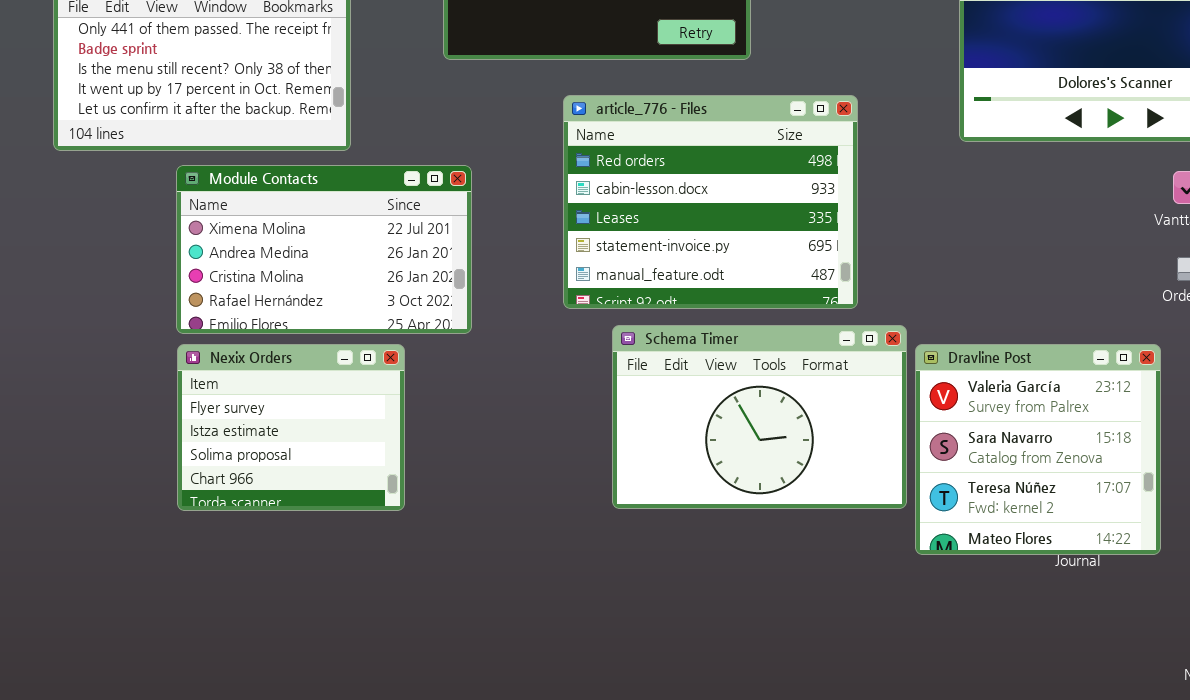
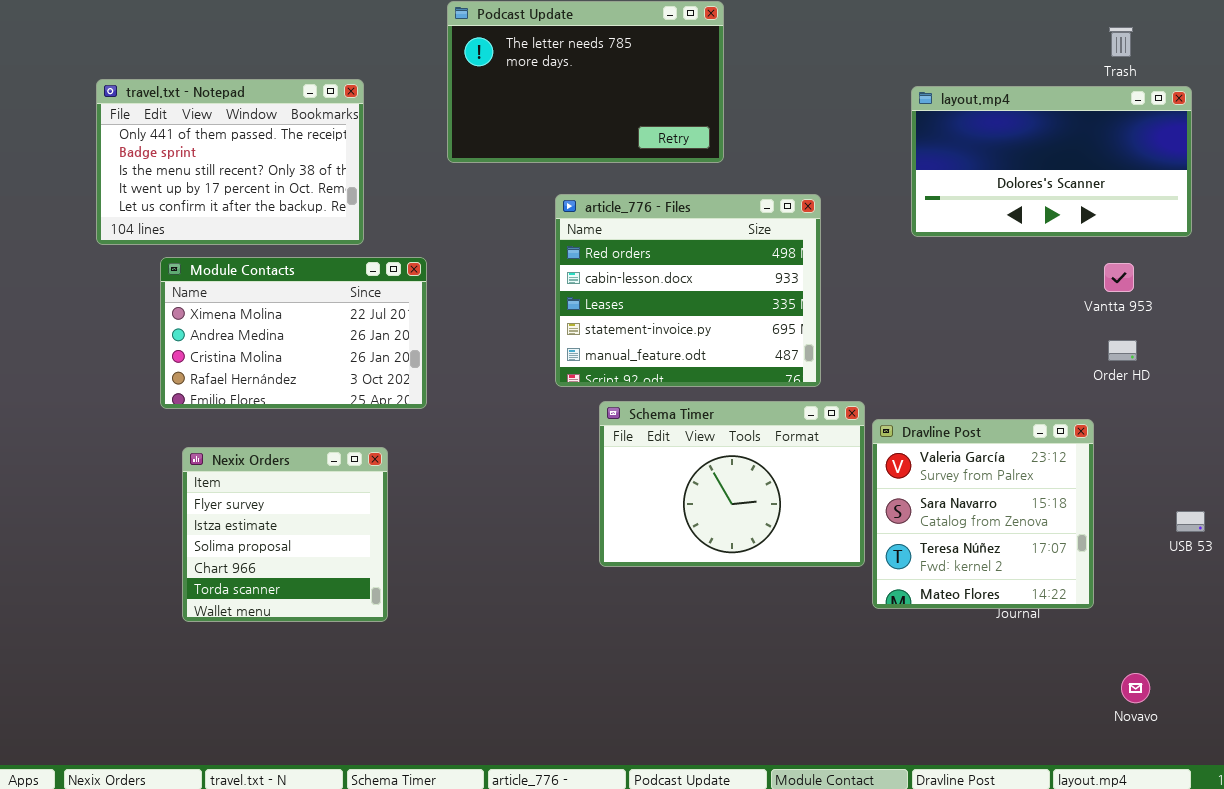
Module Contacts: [176,165,472,334] -> [160,257,427,409], moved
Nexix Orders: [177,344,405,511] -> [182,447,388,622], moved, resized

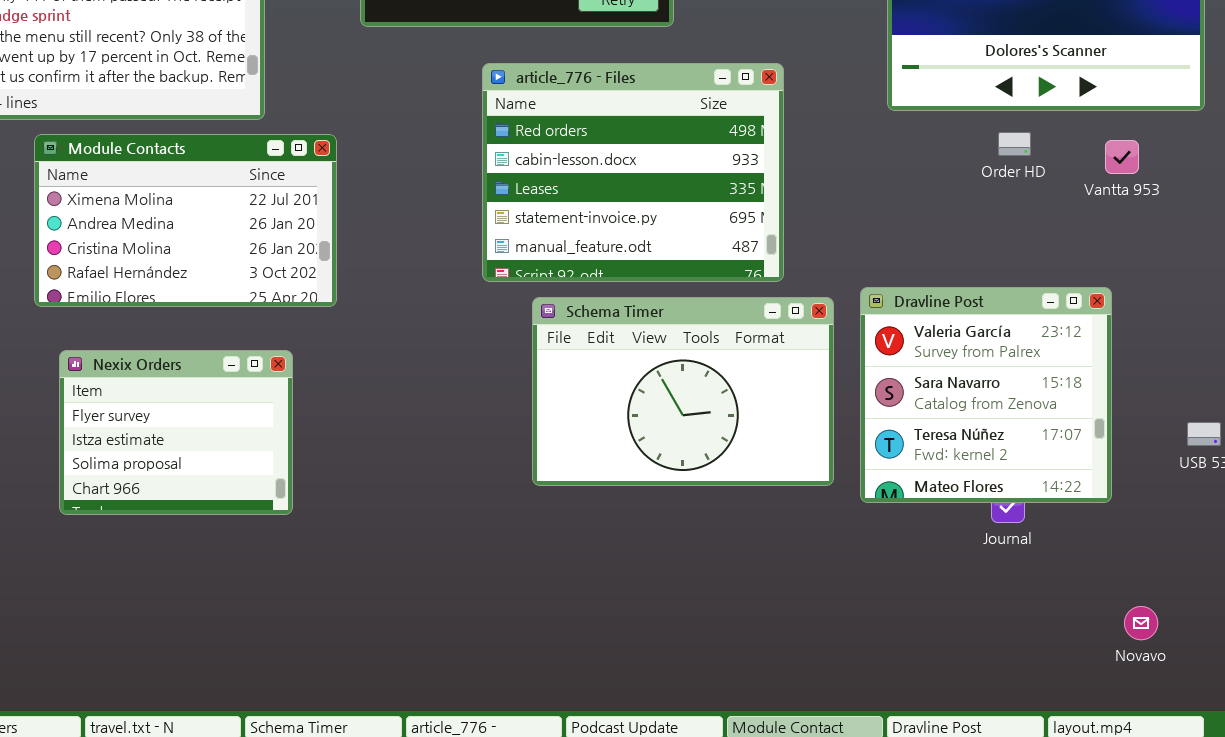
Order HD: [1108,340,1137,361] -> [998,132,1031,156], moved
Dravline Post: [872,419,1094,609] -> [860,287,1112,503], moved
Nexix Orders: [182,447,388,622] -> [59,350,293,515], resized

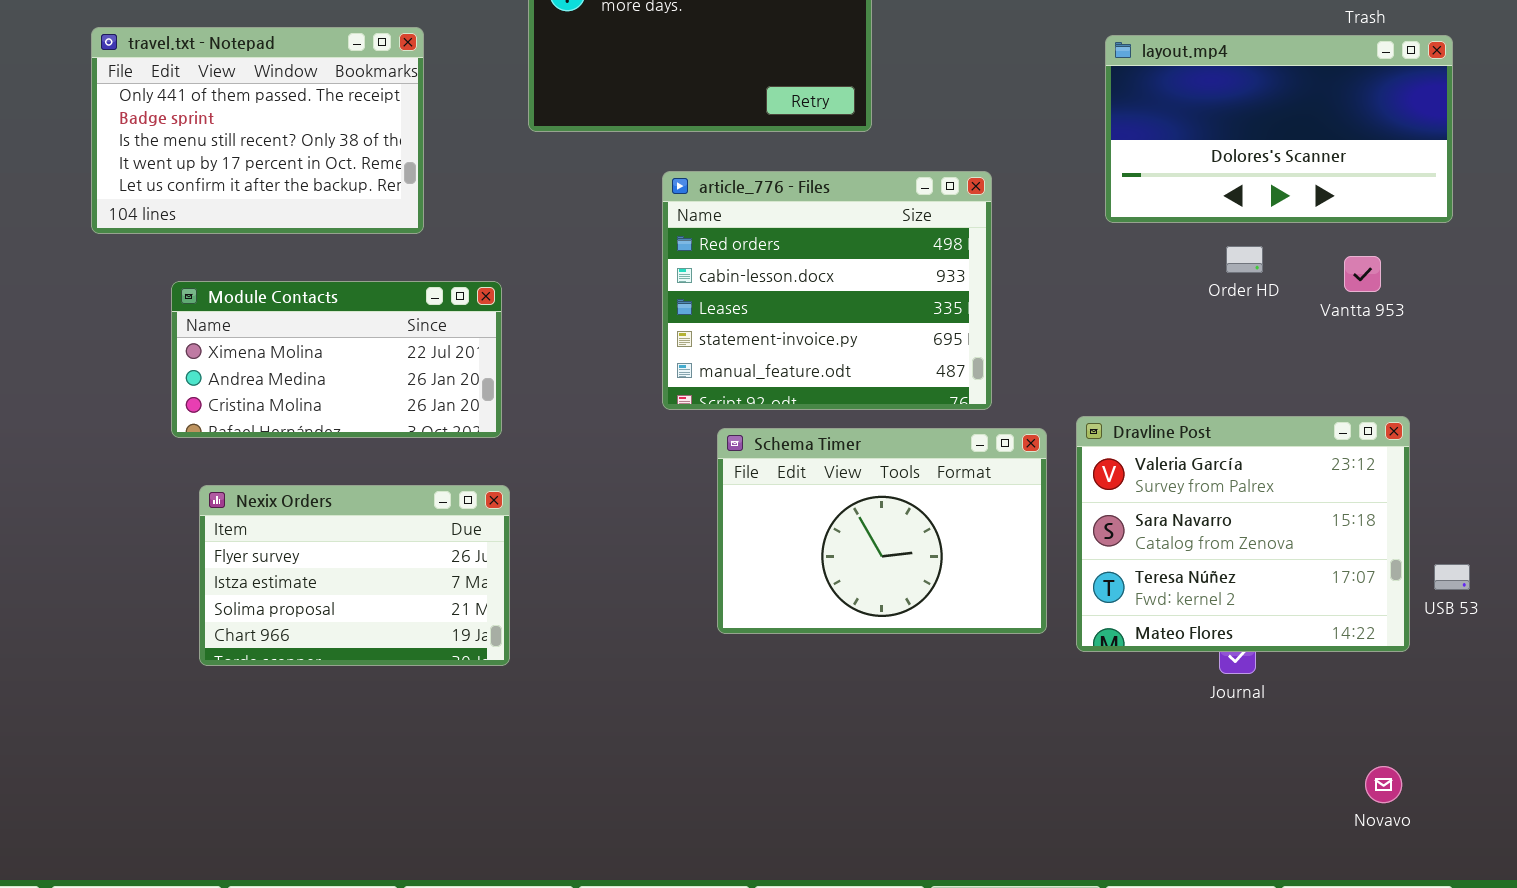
Module Contacts: [34,134,337,307] -> [171,281,502,438], resized
Dravline Post: [860,287,1112,503] -> [1076,416,1410,652], resized
Nexix Orders: [59,350,293,515] -> [199,485,510,666], resized

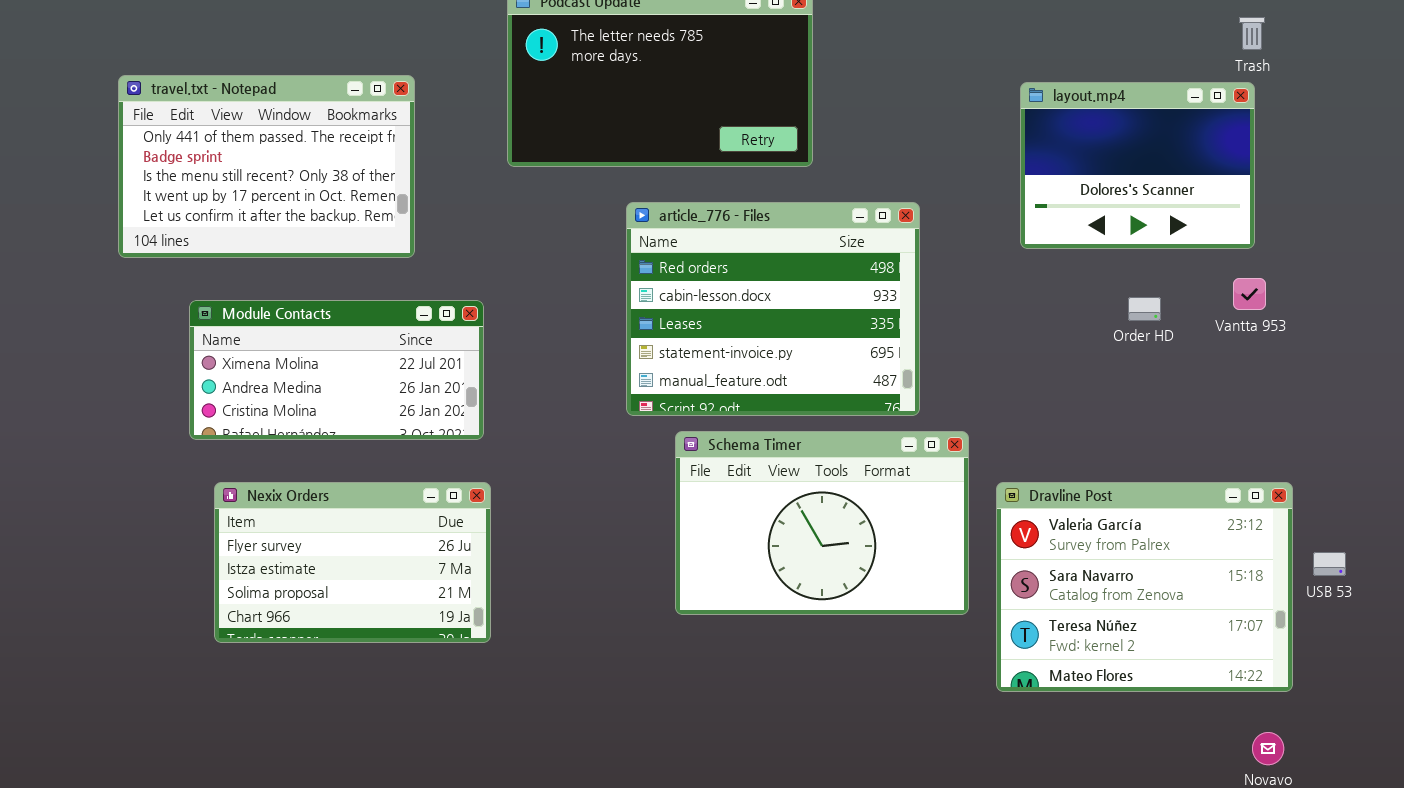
layout.mp4: [1105,35,1453,223] -> [1020,82,1255,249], resized
Order HD: [1226,246,1263,273] -> [1128,297,1161,321], moved
Dravline Post: [1076,416,1410,652] -> [996,482,1293,692], moved

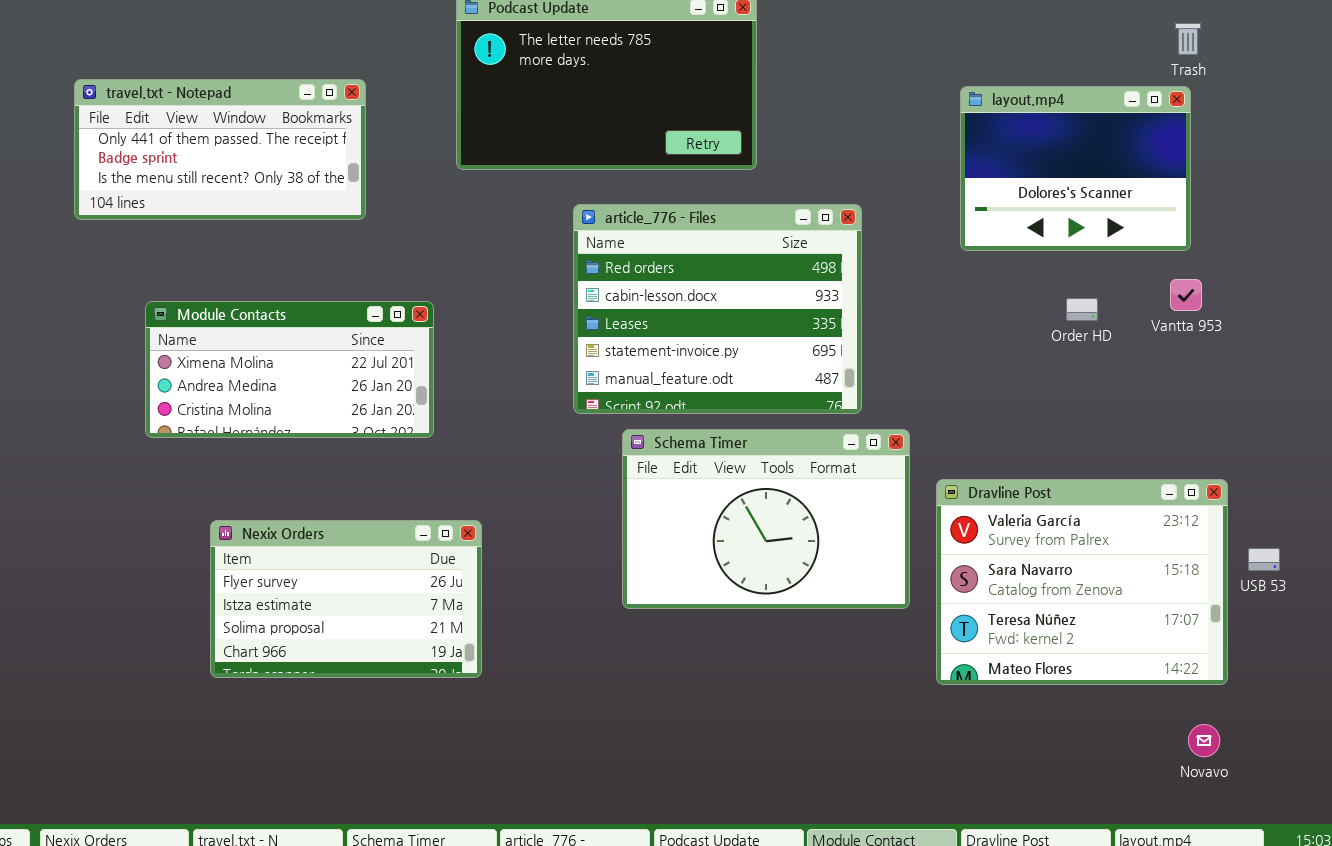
travel.txt - Notepad: [118,75,415,258] -> [74,79,366,220], resized
Nexix Orders: [214,482,491,643] -> [210,520,482,678], moved

